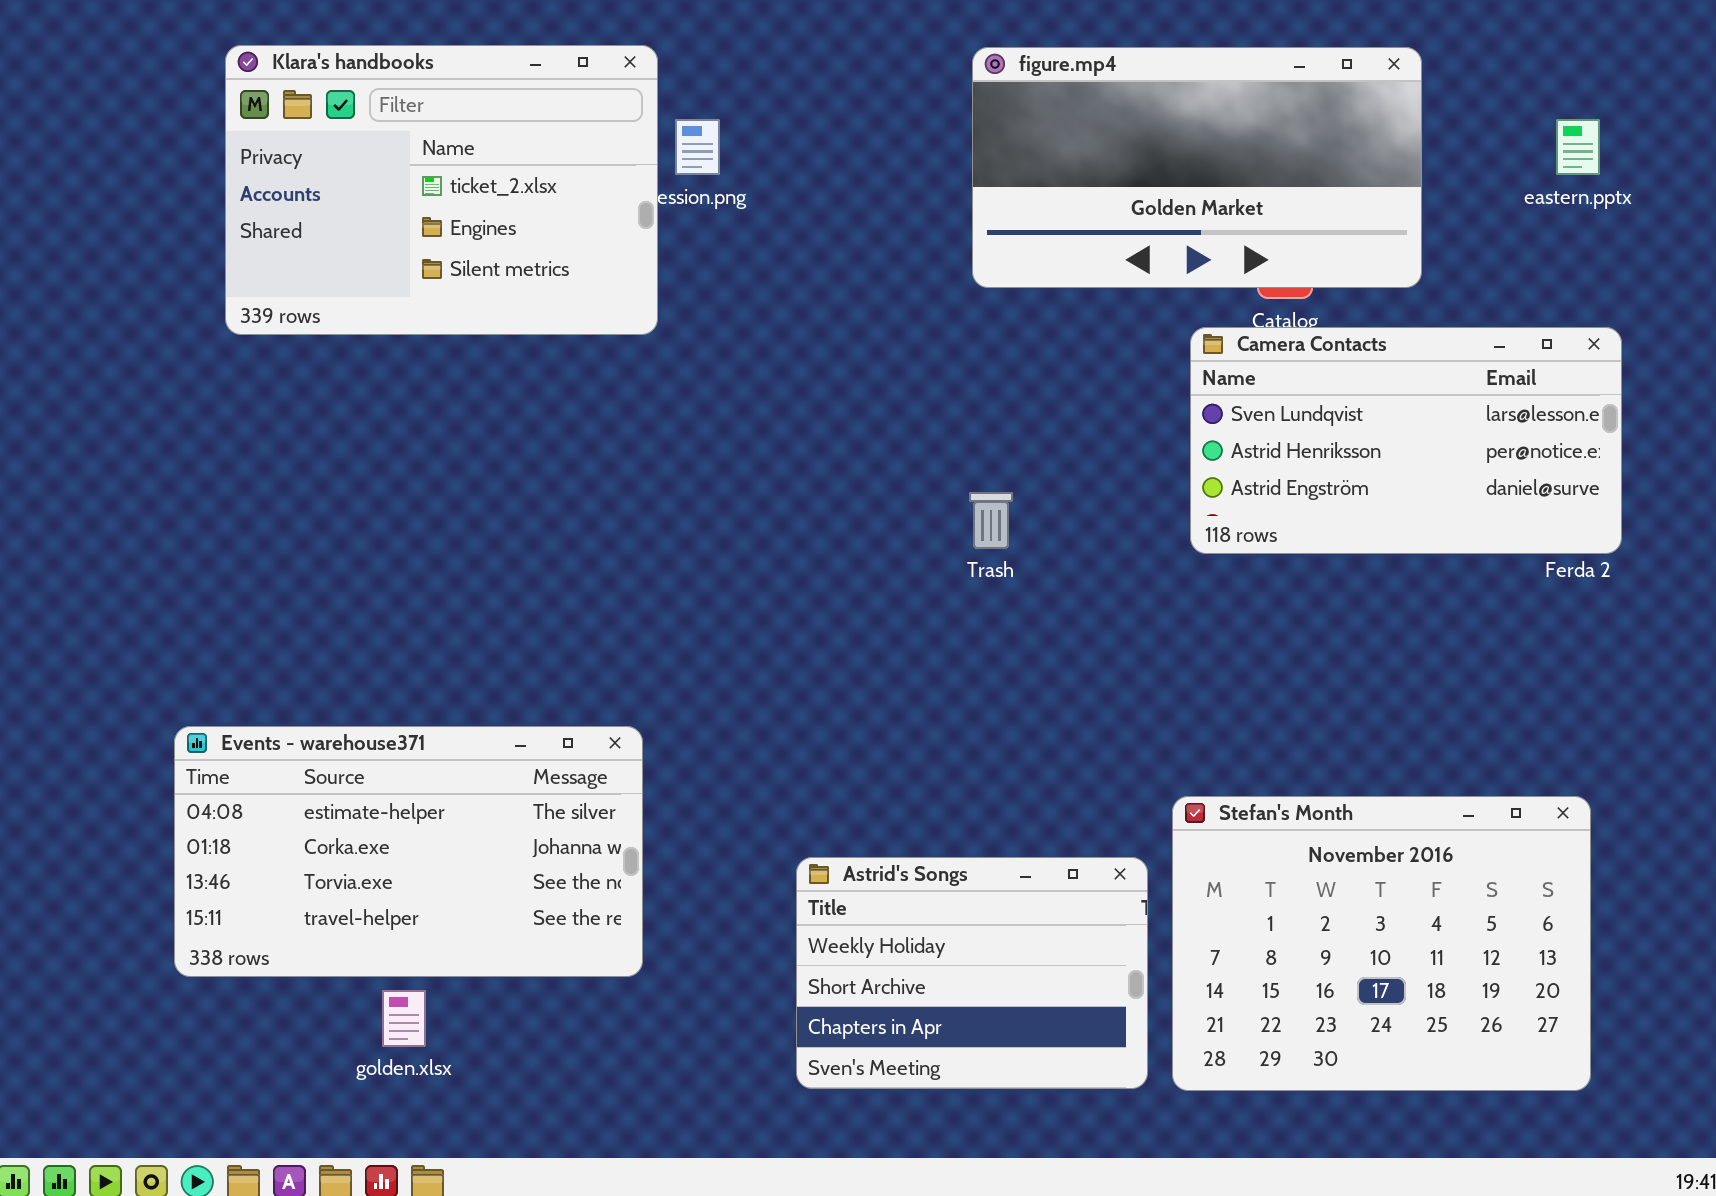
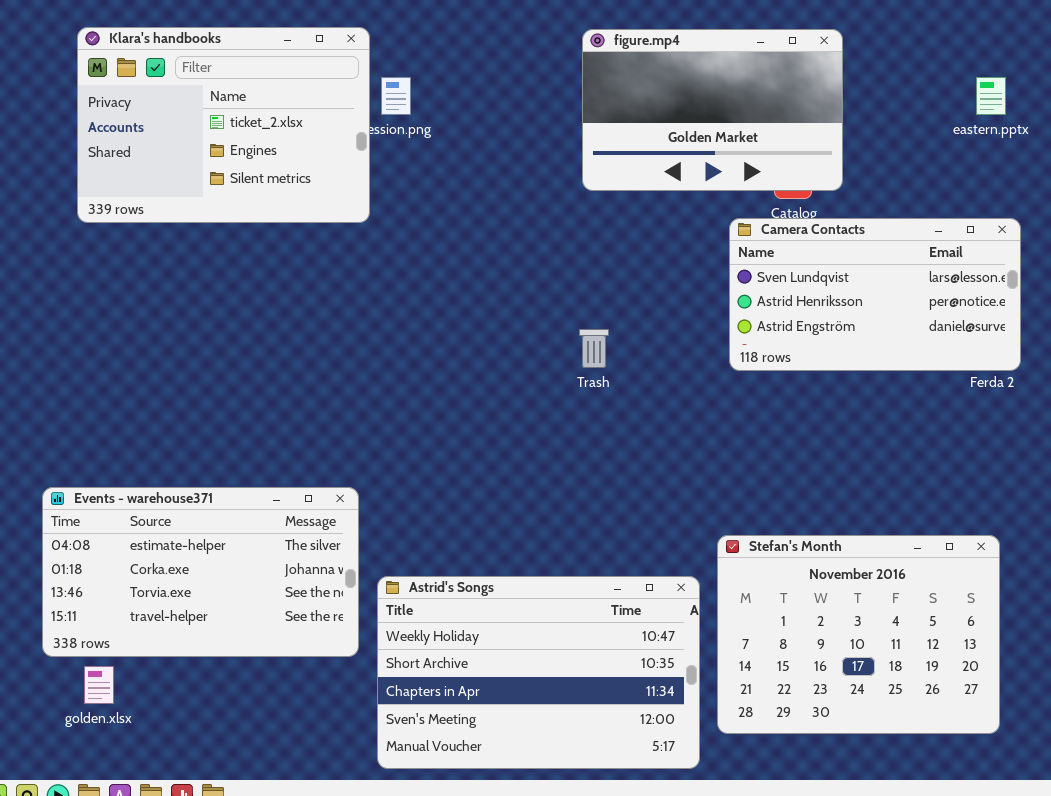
figure.mp4: [972,47,1422,288] -> [582,29,843,191], resized
Astrid's Songs: [796,857,1148,1089] -> [377,576,700,769], resized
golden.xlsx: [382,990,426,1047] -> [84,666,114,704], moved

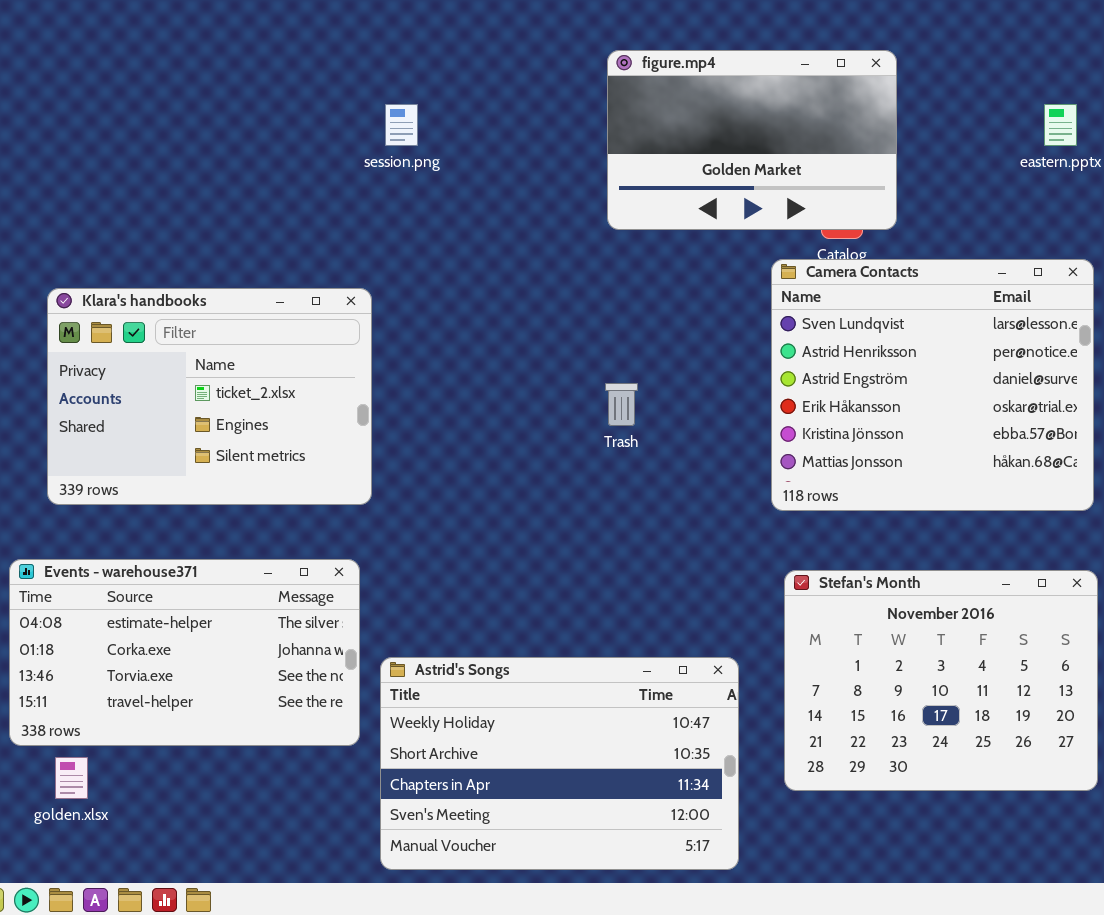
Klara's handbooks: [77,27,370,223] -> [47,288,372,505], moved
Camera Contacts: [729,218,1021,371] -> [771,259,1094,511], resized
Stefan's Month: [717,535,1000,734] -> [784,570,1098,791], moved

